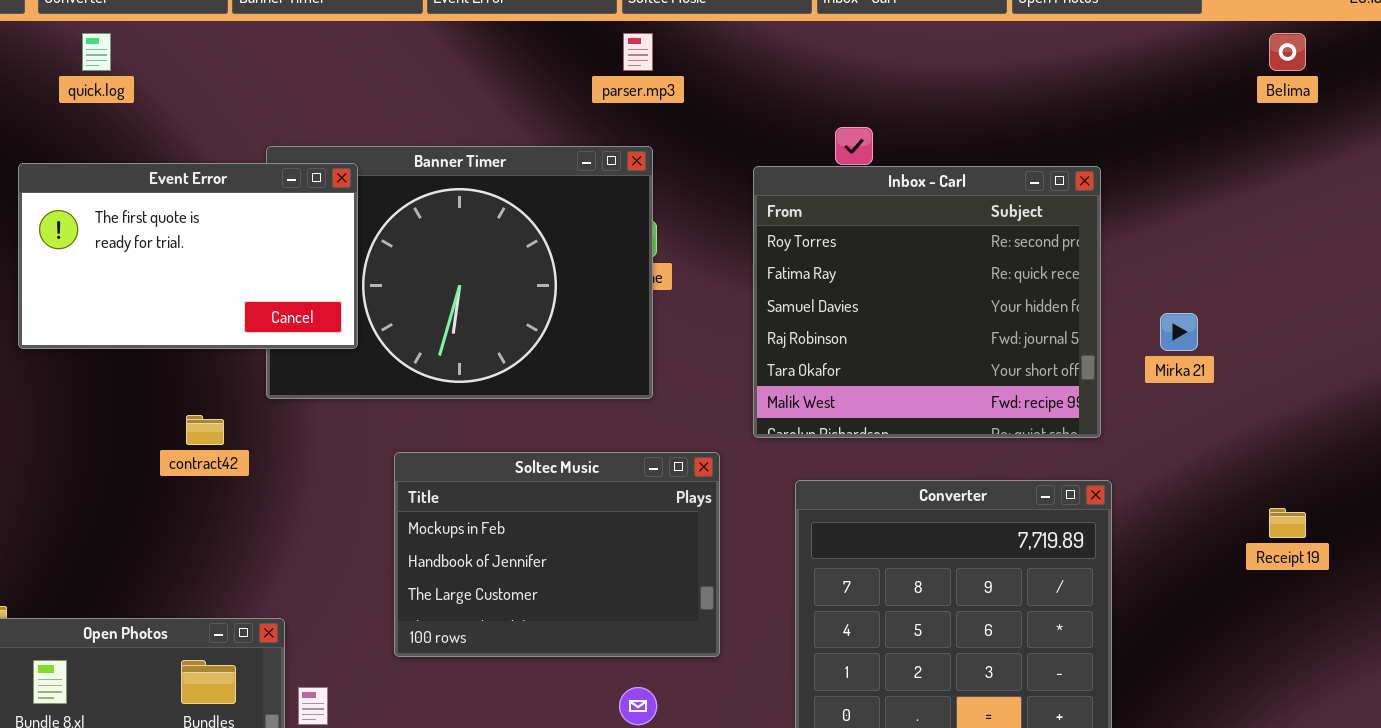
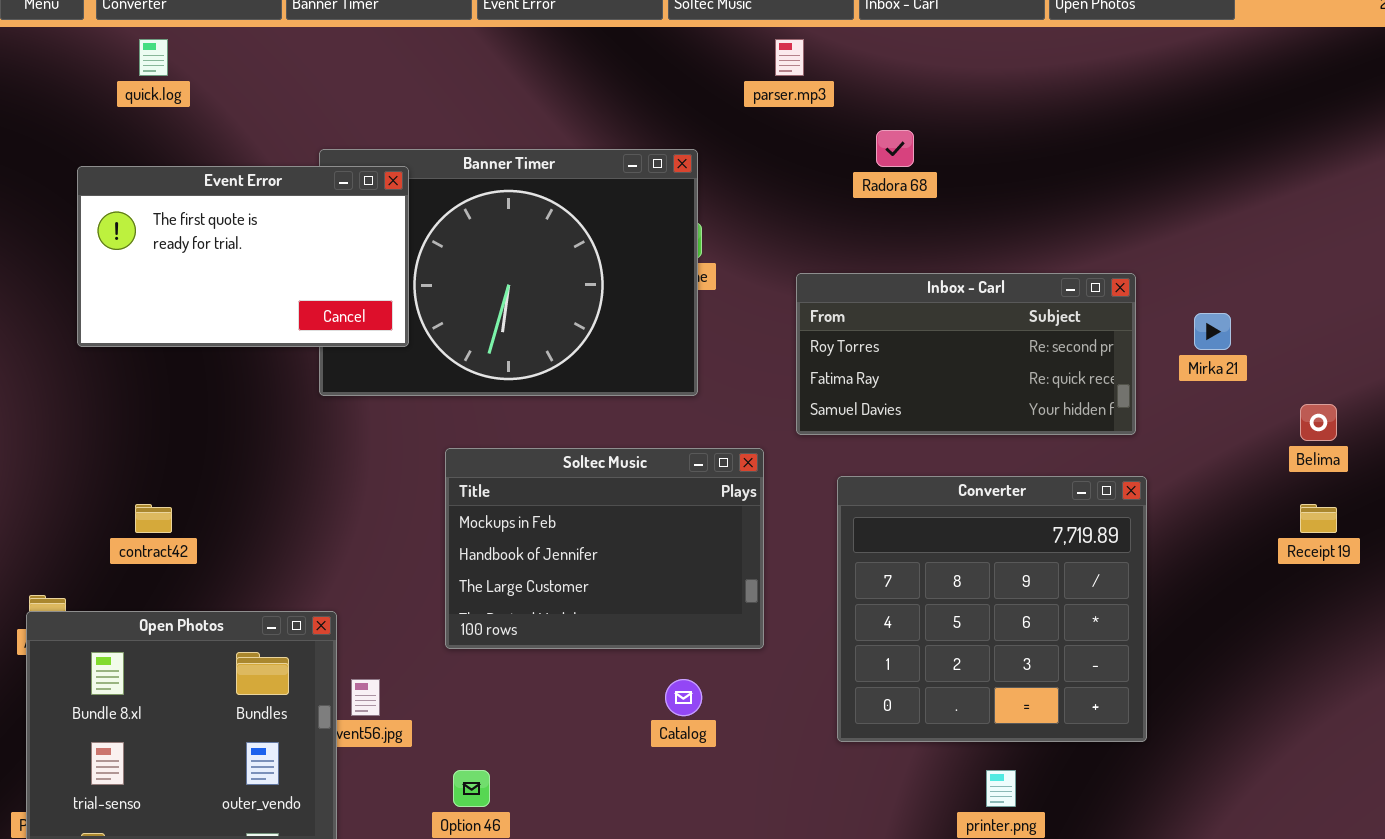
parser.mp3: [623,33,653,71] -> [775,39,804,76], moved
Belima: [1269,33,1306,71] -> [1300,404,1337,441], moved
Inbox - Carl: [753,166,1101,438] -> [796,273,1136,435], resized
contract42: [186,415,224,445] -> [135,504,172,533], moved

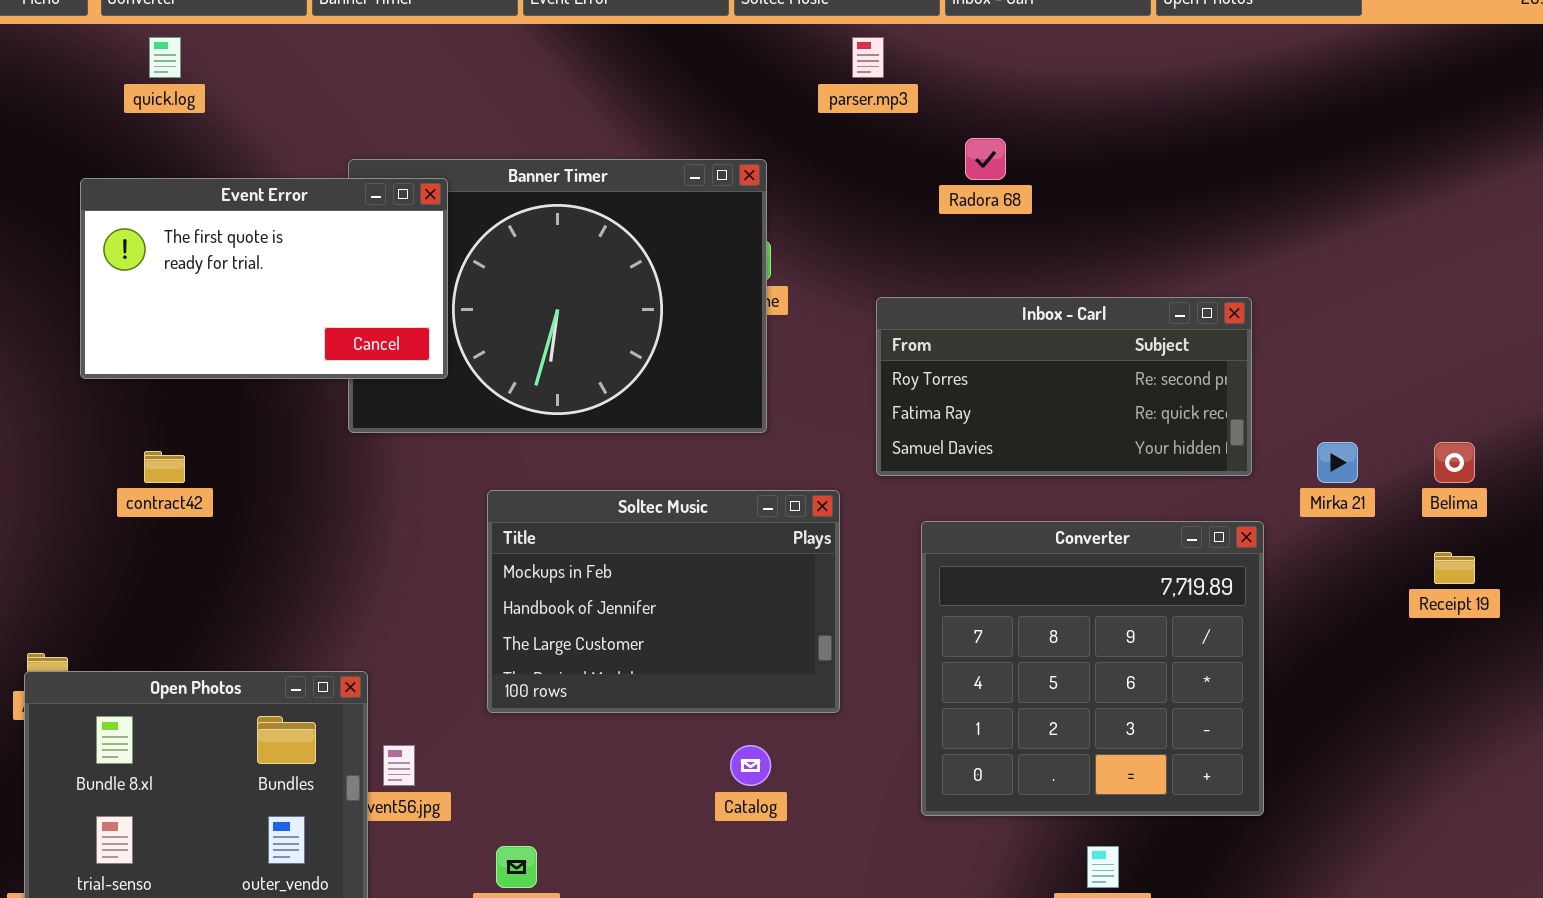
Mirka 21: [1194,313,1231,350] -> [1317,442,1358,483], moved
contract42: [135,504,172,533] -> [144,451,185,483], moved

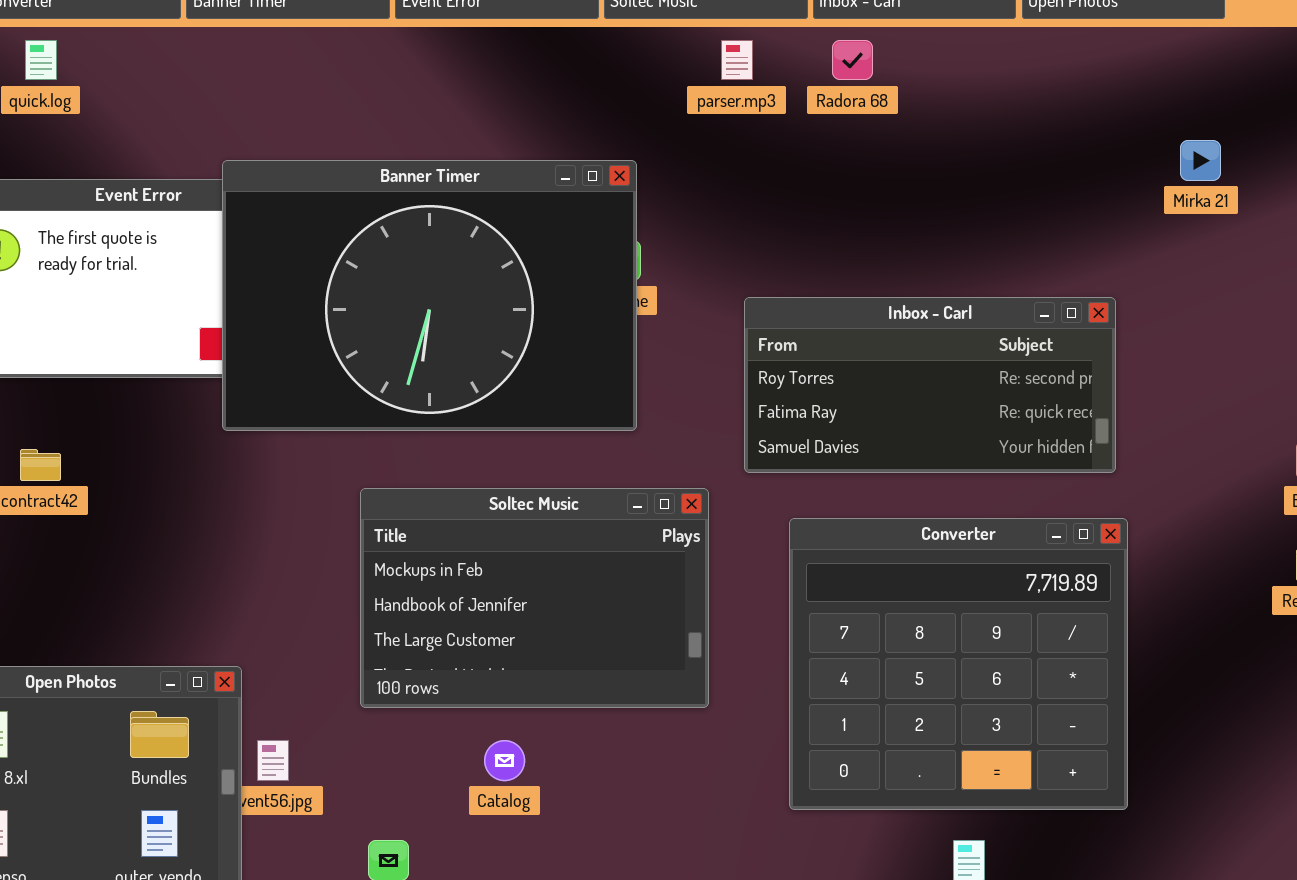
Radora 68: [965,138,1006,180] -> [832,40,873,80], moved
Banner Timer: [348,159,767,433] -> [222,160,637,431], raised
Mirka 21: [1317,442,1358,483] -> [1180,140,1221,181], moved
Catalog: [730,745,771,786] -> [484,740,525,781], moved

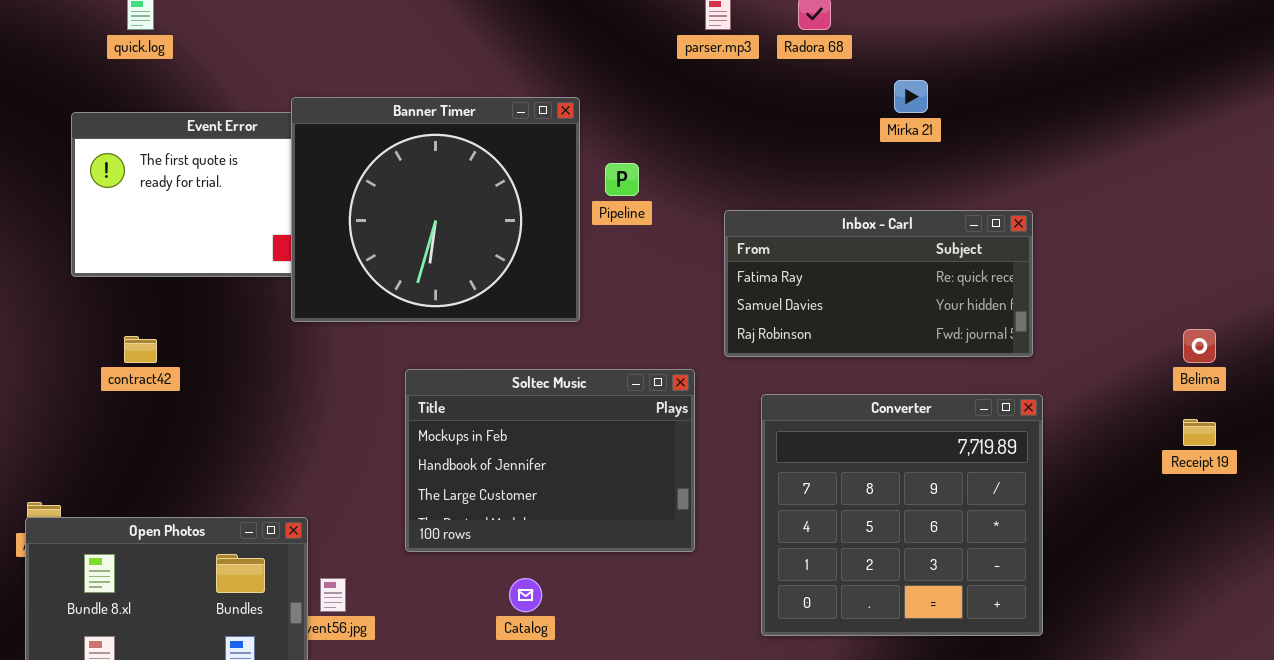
Mirka 21: [1180,140,1221,181] -> [894,80,928,113], moved
Banner Timer: [222,160,637,431] -> [291,97,580,322], resized
Inbox - Carl: [744,297,1116,473] -> [724,210,1033,357], scrolled down 1 row

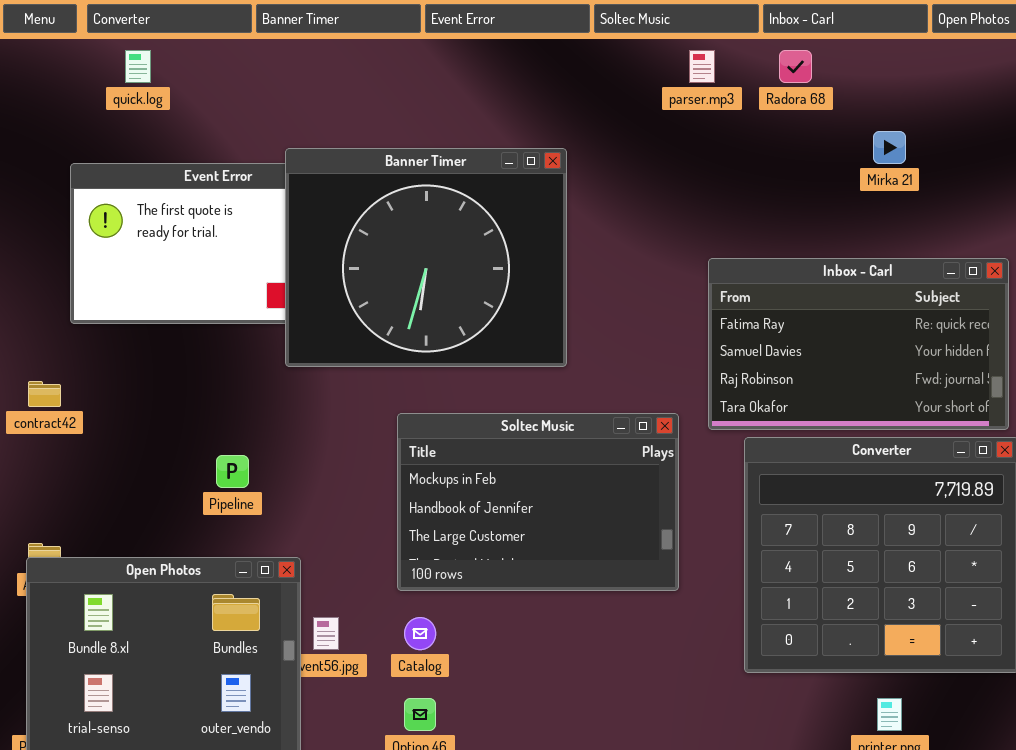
Pipeline: [605,163,639,196] -> [216,455,249,488], moved
Inbox - Carl: [724,210,1033,357] -> [708,258,1009,430], resized
contract42: [124,336,157,363] -> [28,381,61,407], moved
Catalog: [509,578,542,612] -> [404,617,436,650], moved

